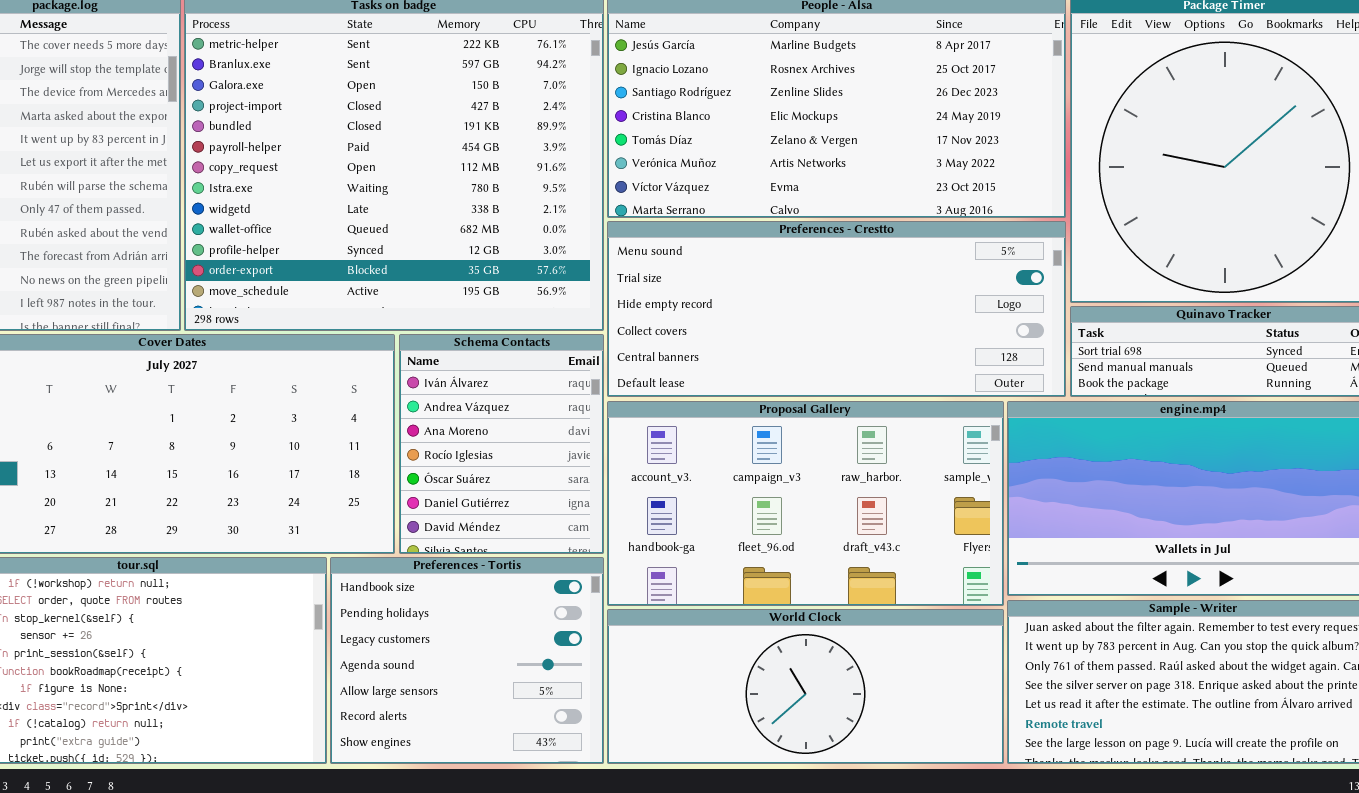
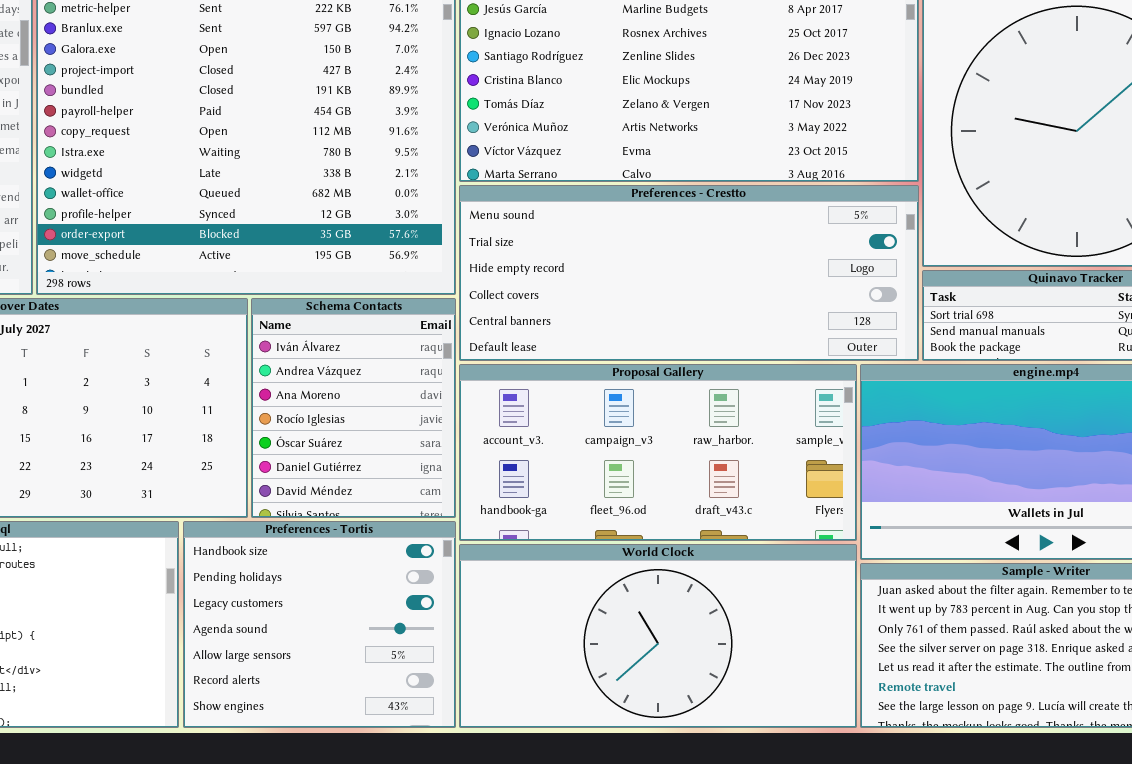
Proposal Gallery: [607,401,1004,606] -> [459,364,857,541], resized
World Clock: [607,609,1004,764] -> [459,544,857,728], resized

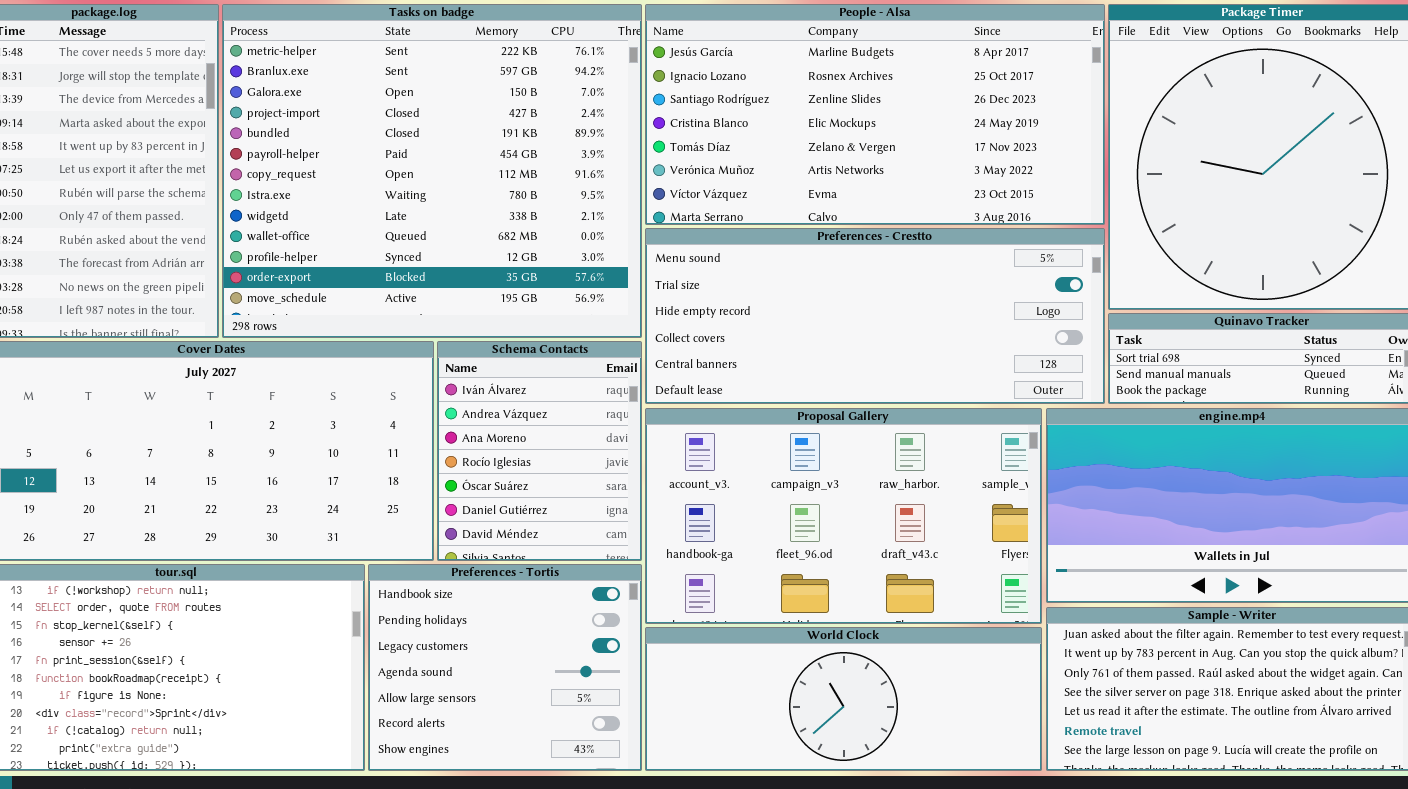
Proposal Gallery: [459,364,857,541] -> [645,408,1042,624], resized
World Clock: [459,544,857,728] -> [645,627,1042,771], resized

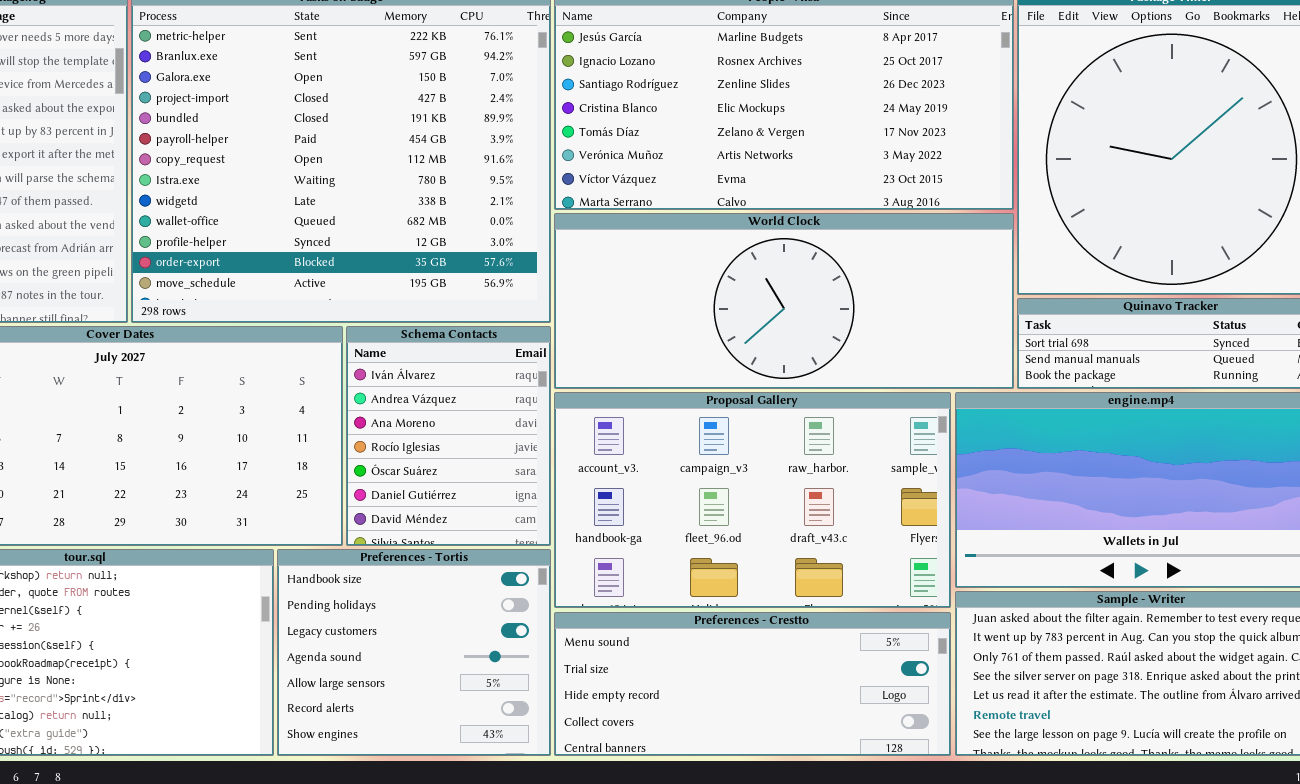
Preferences - Crestto: [645,228,1105,404] -> [554,612,951,756], moved, resized
World Clock: [645,627,1042,771] -> [554,213,1014,389], moved, resized

